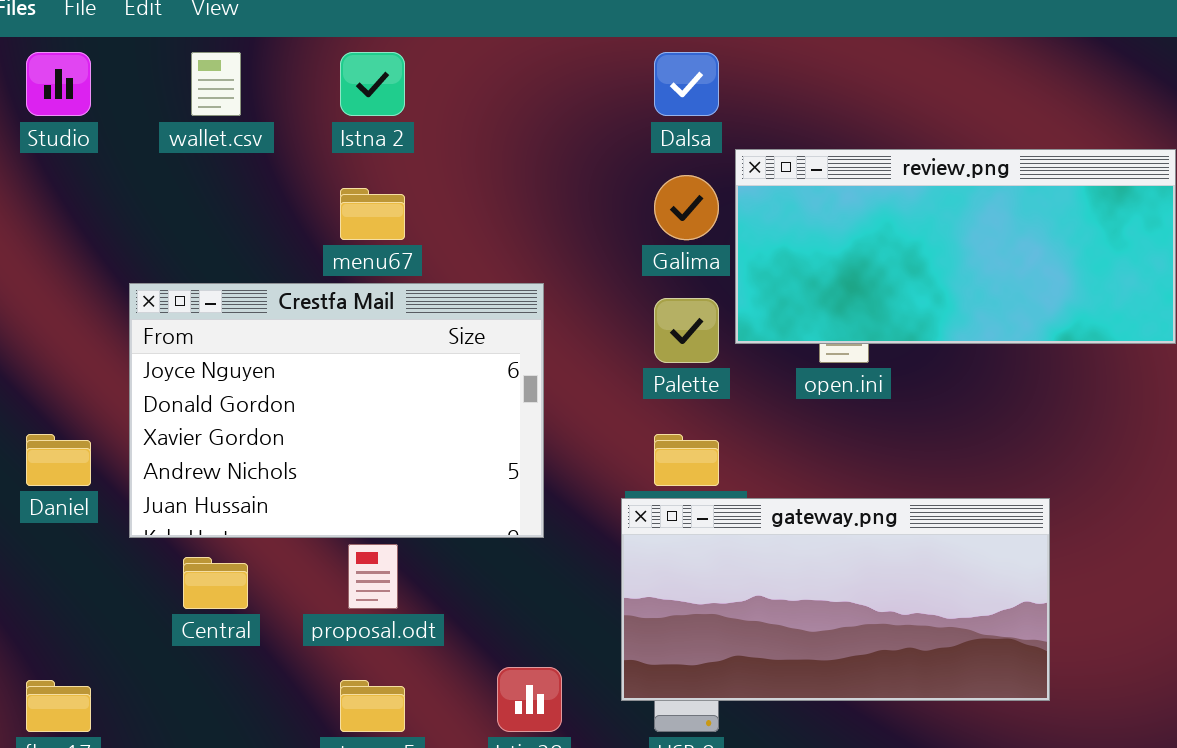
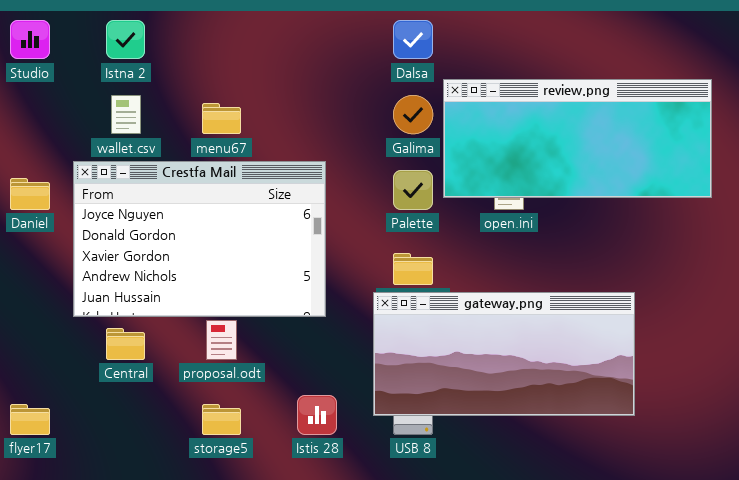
wallet.csv: [191,52,241,116] -> [111,95,141,134], moved
Istna 2: [340,52,405,116] -> [106,20,145,59], moved
Daniel: [26,434,91,486] -> [10,178,50,210], moved

